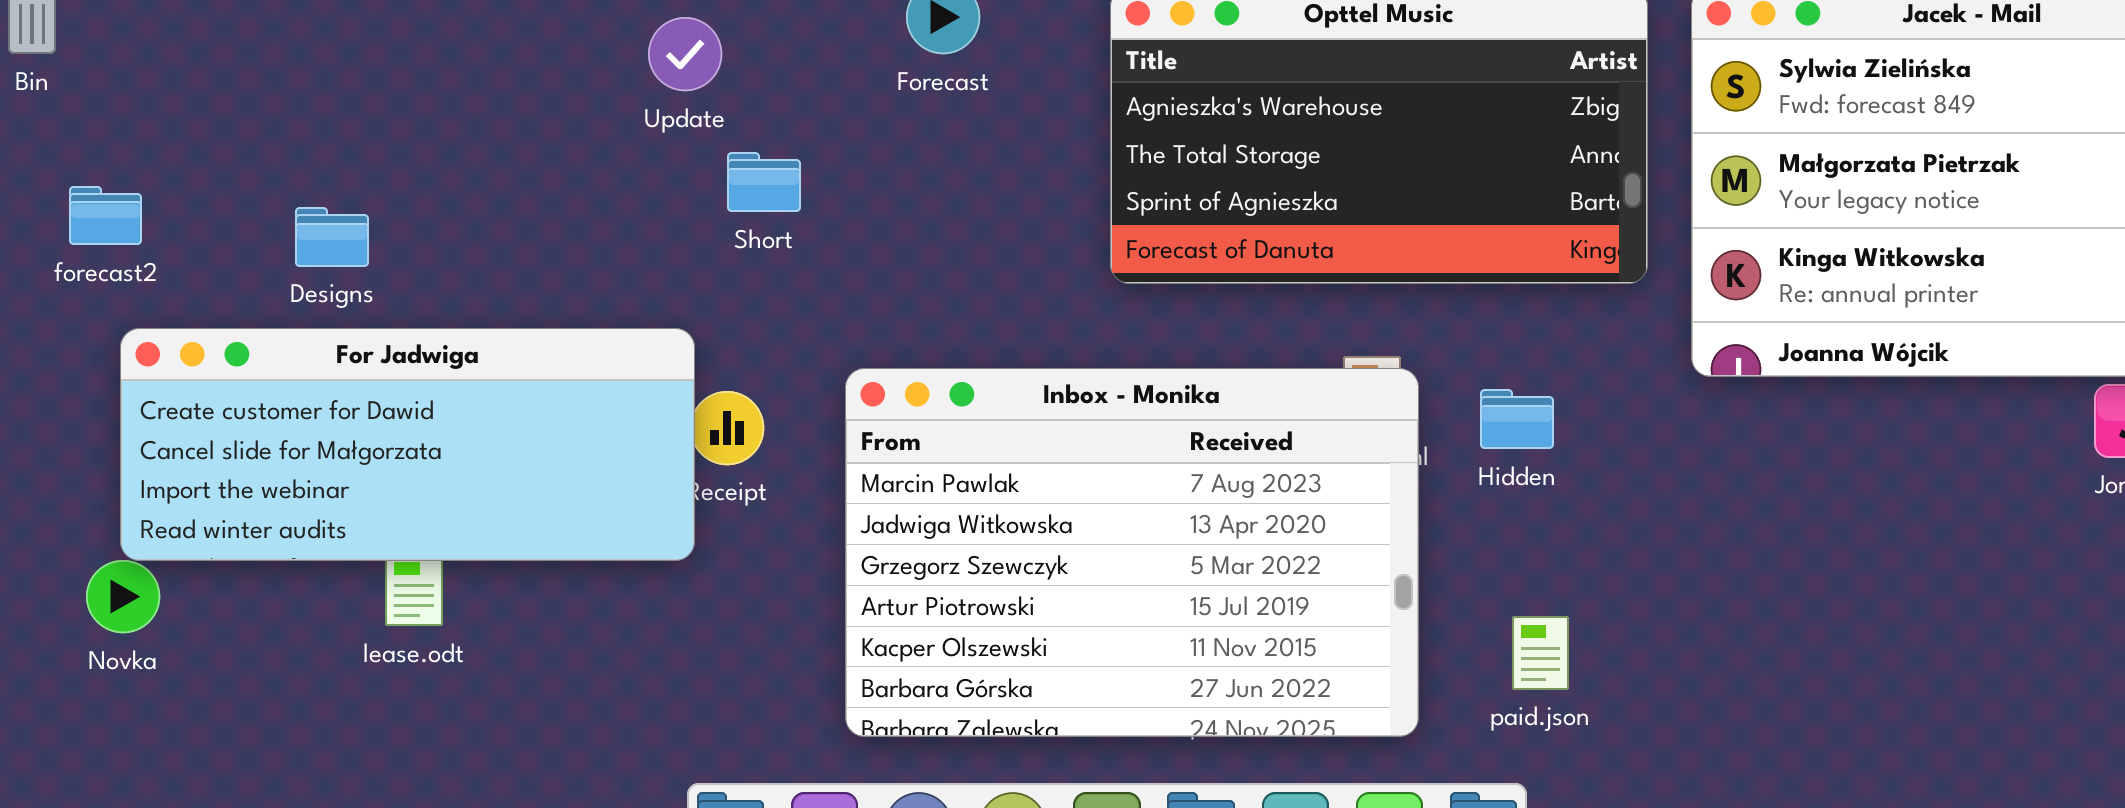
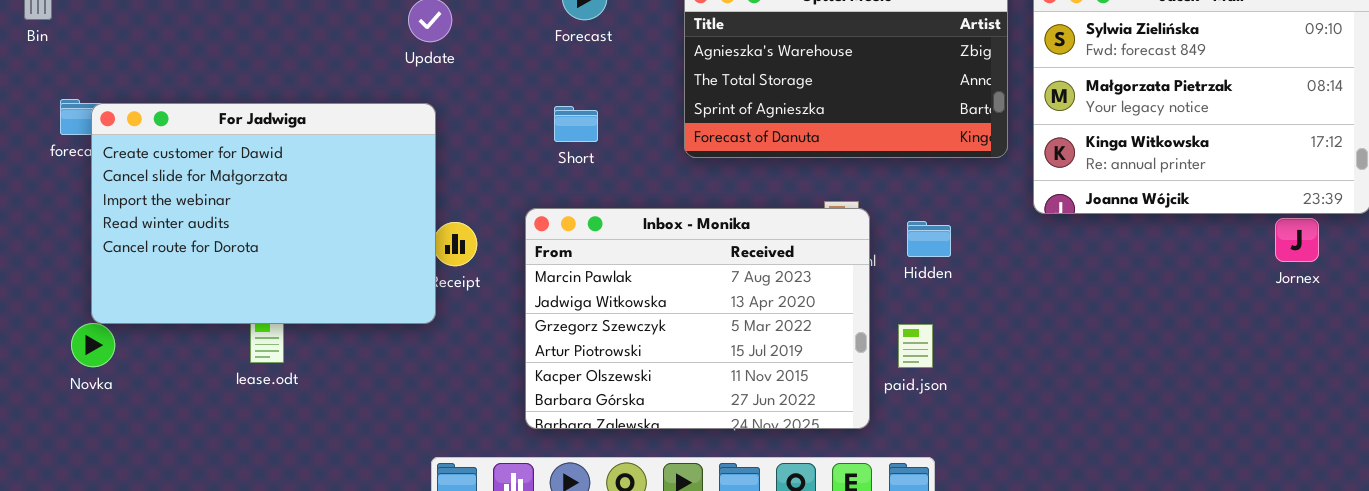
Short: [727,152,801,212] -> [554,106,598,142], moved
For Jadwiga: [120,328,695,561] -> [91,103,436,324], resized
paid.json: [1512,616,1569,690] -> [898,324,933,368], moved

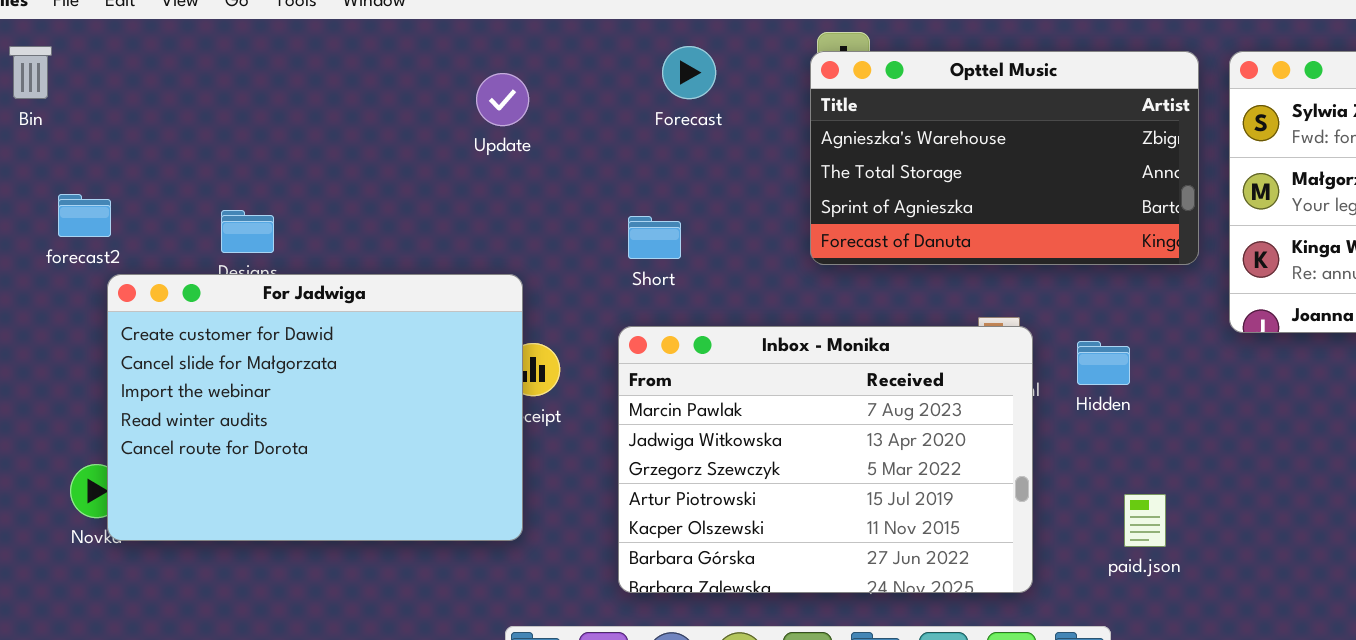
For Jadwiga: [91,103,436,324] -> [107,274,523,541], moved
Short: [554,106,598,142] -> [628,216,681,259], moved
paid.json: [898,324,933,368] -> [1124,494,1166,547], moved

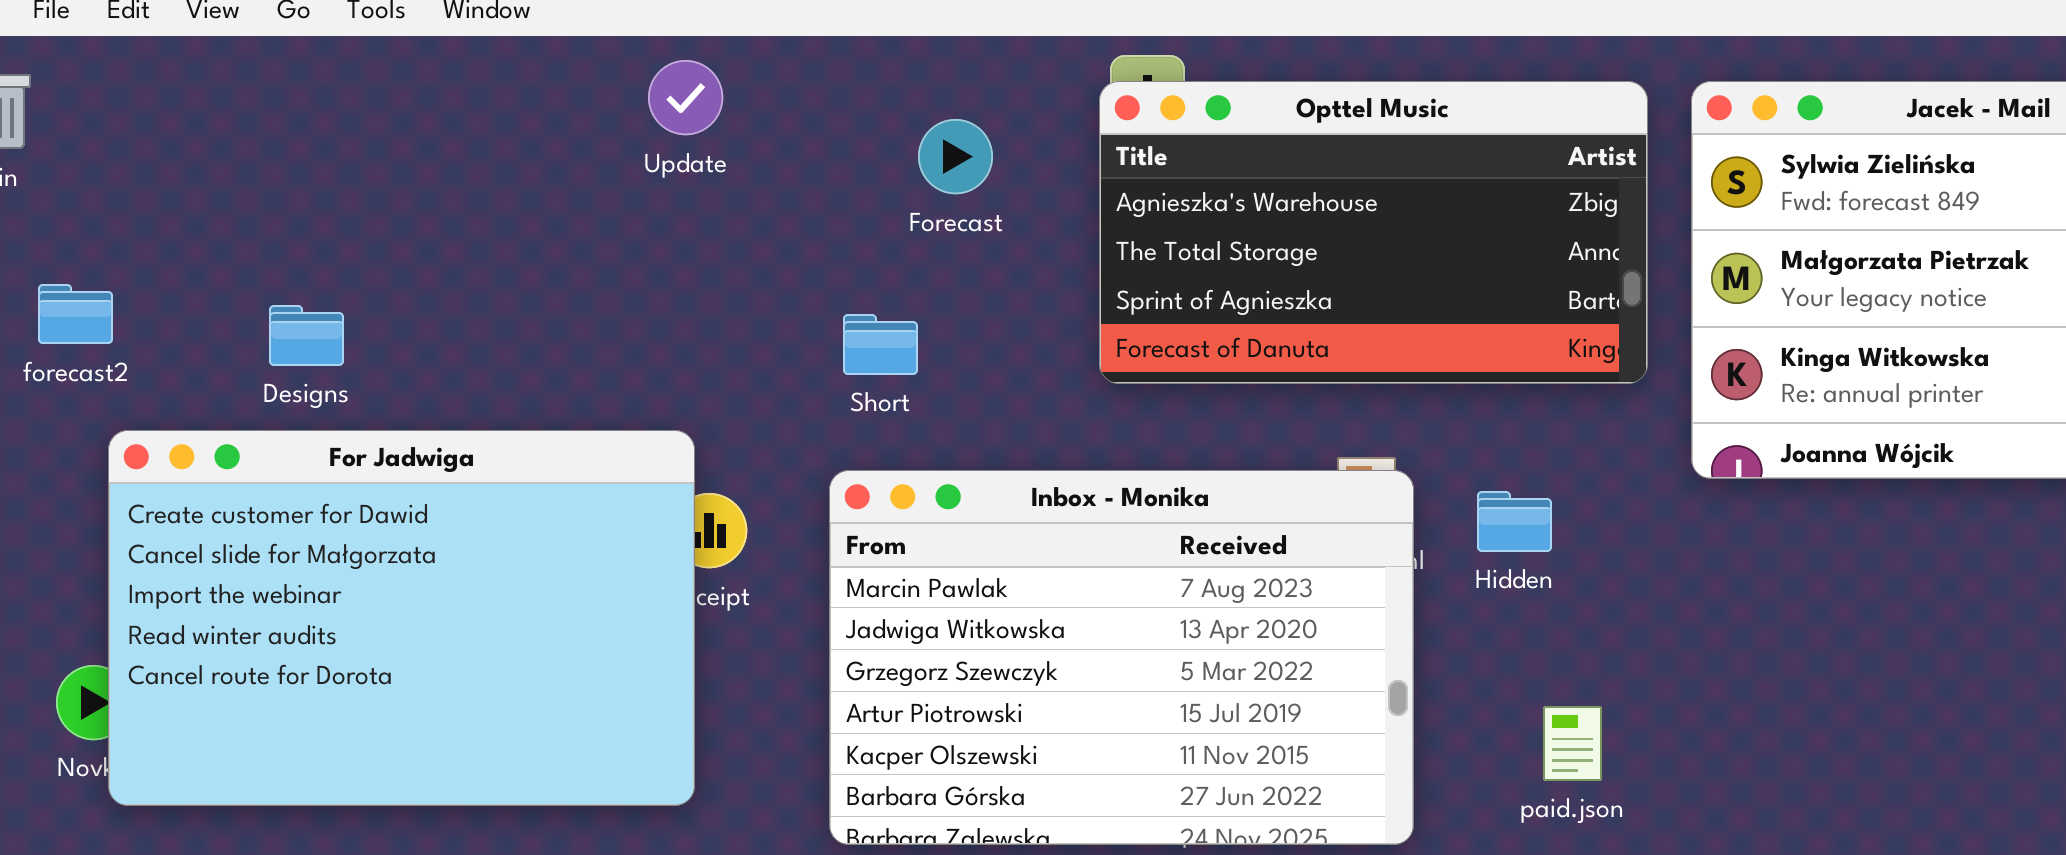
Forecast: [662,46,716,99] -> [918,119,993,194], moved
Update: [476,73,529,126] -> [648,60,723,135], moved
For Jadwiga: [107,274,523,541] -> [108,430,695,806], moved

